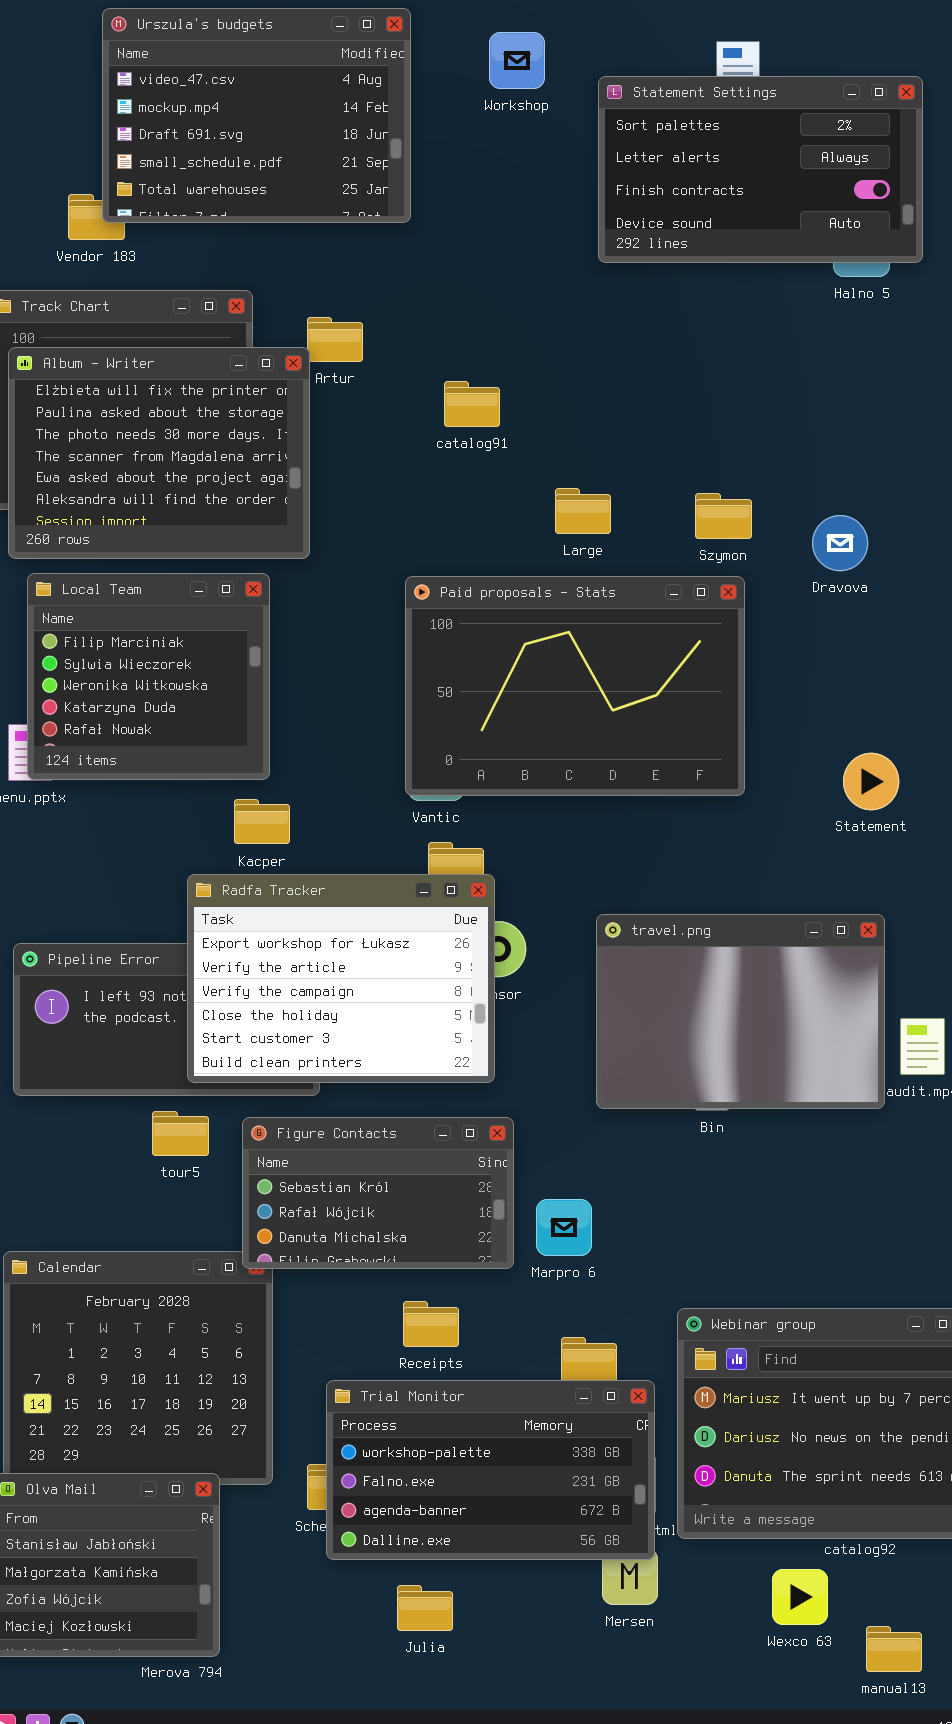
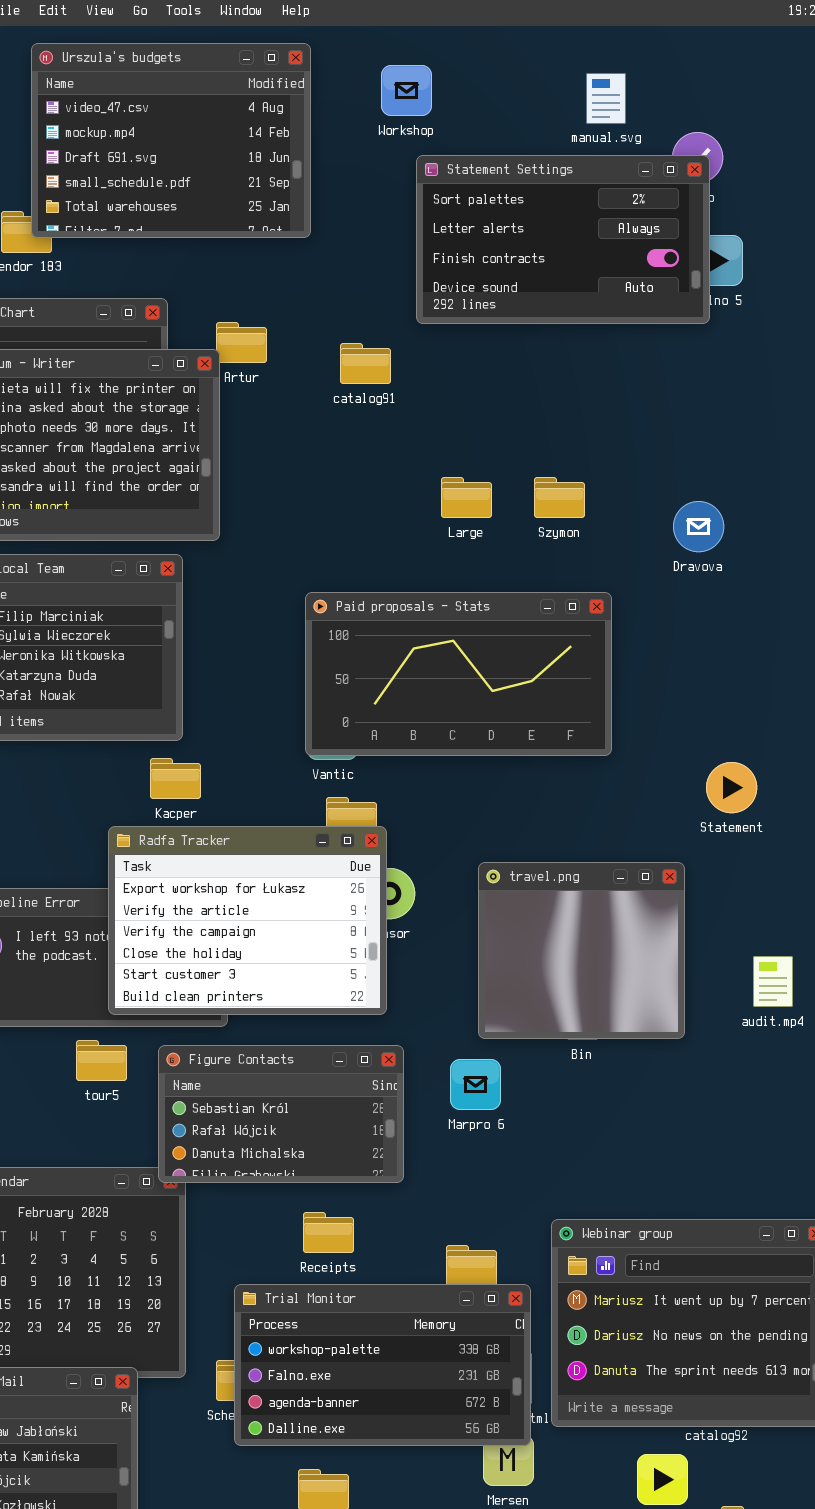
Statement Settings: [598,76,923,263] -> [416,155,710,324], moved
catalog91: [444,381,500,427] -> [340,343,391,384], moved
Szymon: [695,493,752,539] -> [534,477,585,518], moved
Paid proposals - Stats: [405,576,745,796] -> [305,592,612,756], resized
Statement: [843,753,899,810] -> [706,762,757,813], moved
travel.png: [596,914,885,1109] -> [478,862,685,1039], resized
Marpro 6: [536,1199,592,1256] -> [450,1059,501,1110], moved

